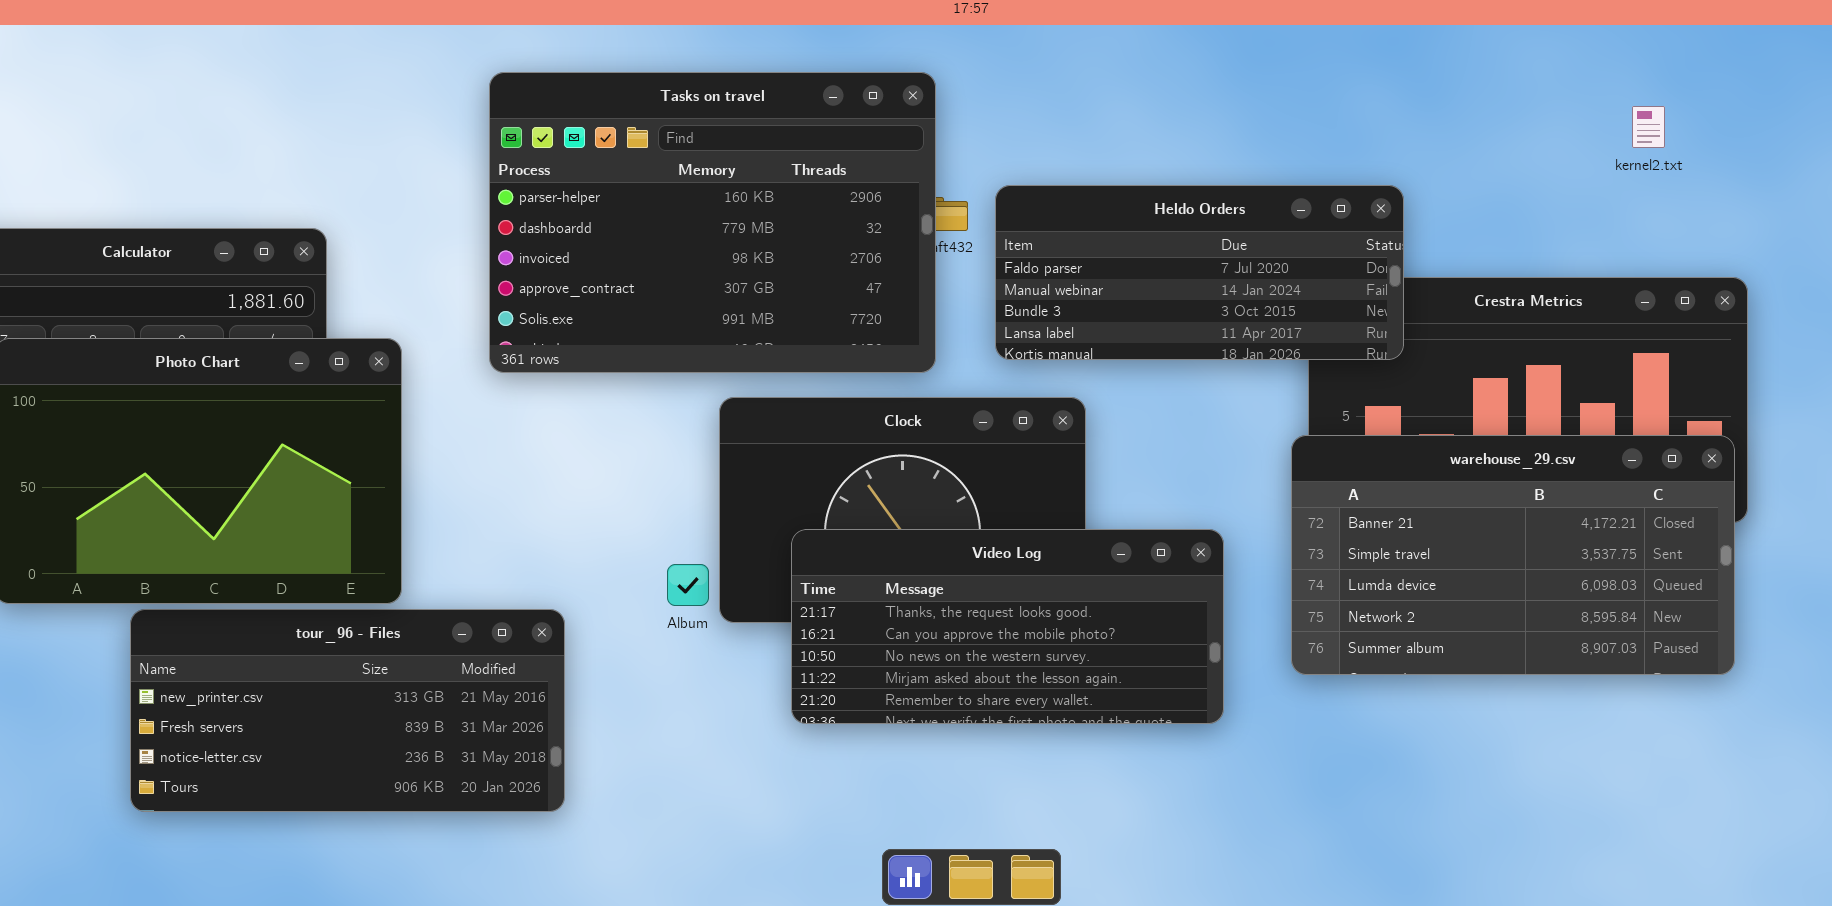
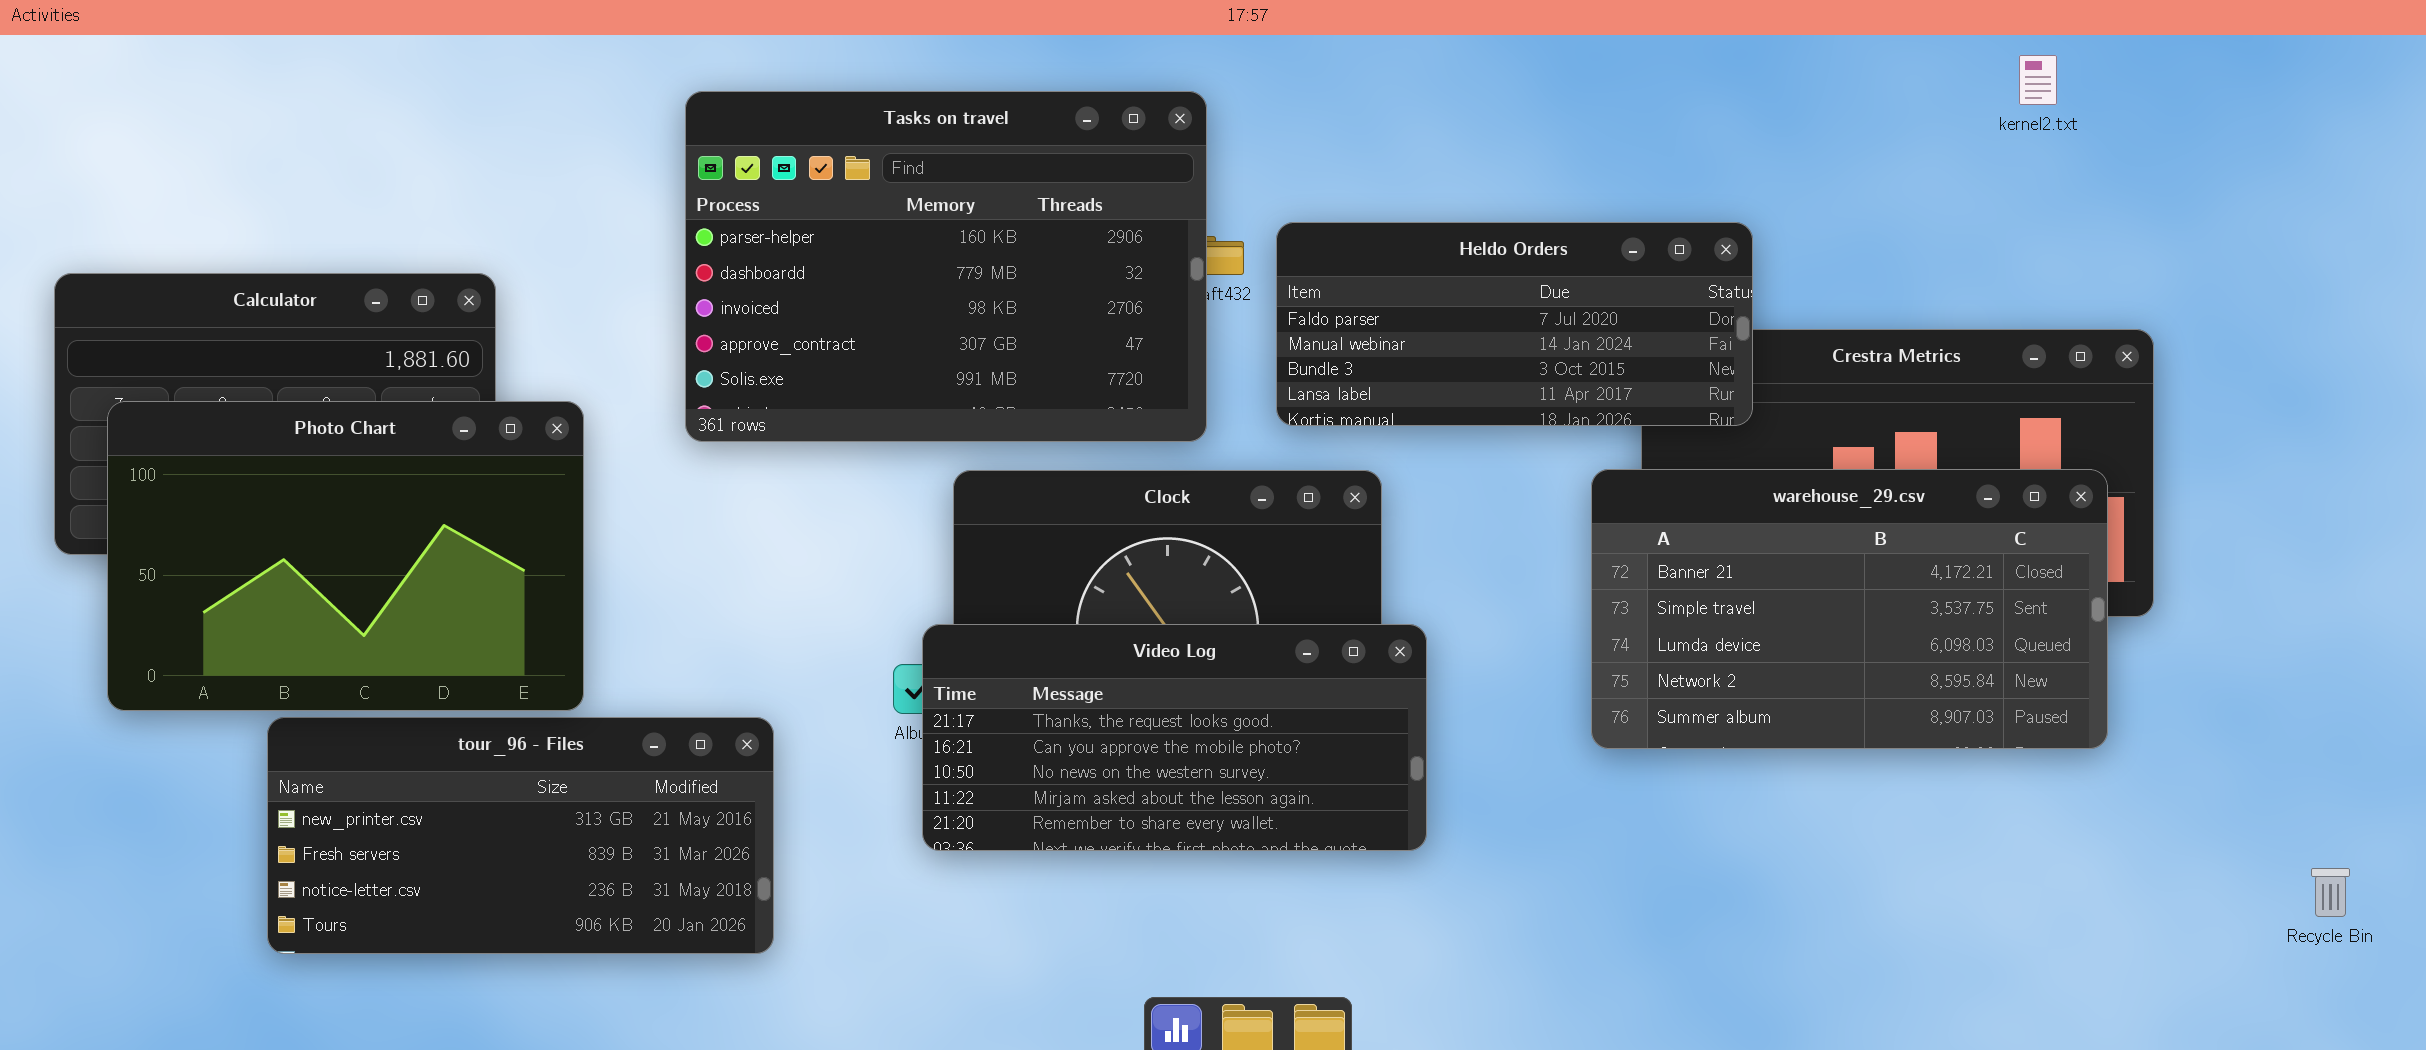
kernel2.txt: [1632,106,1665,148] -> [2019,55,2057,105], moved
warehouse_29.csv: [1291,435,1735,675] -> [1591,469,2108,749], moved
Video Log: [791,529,1224,724] -> [922,624,1427,851], moved

